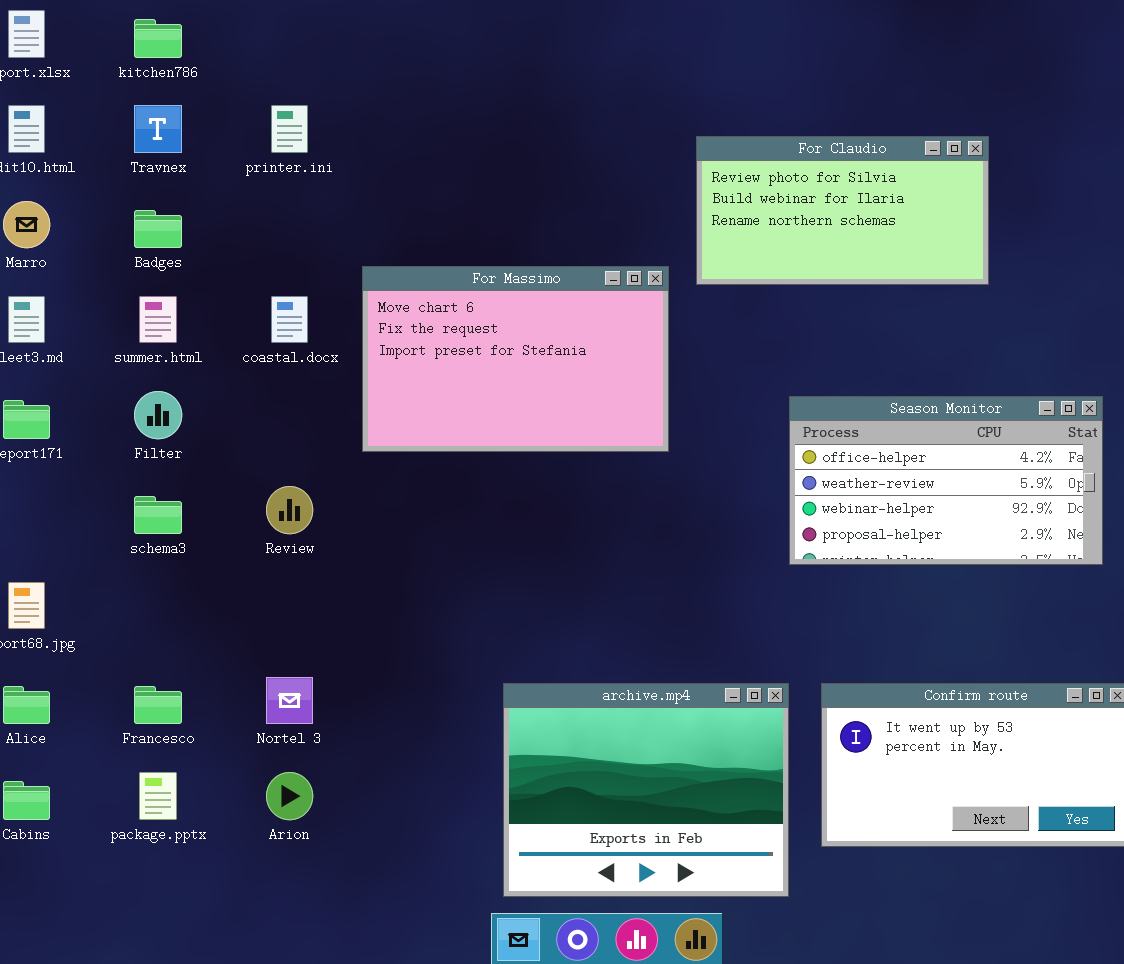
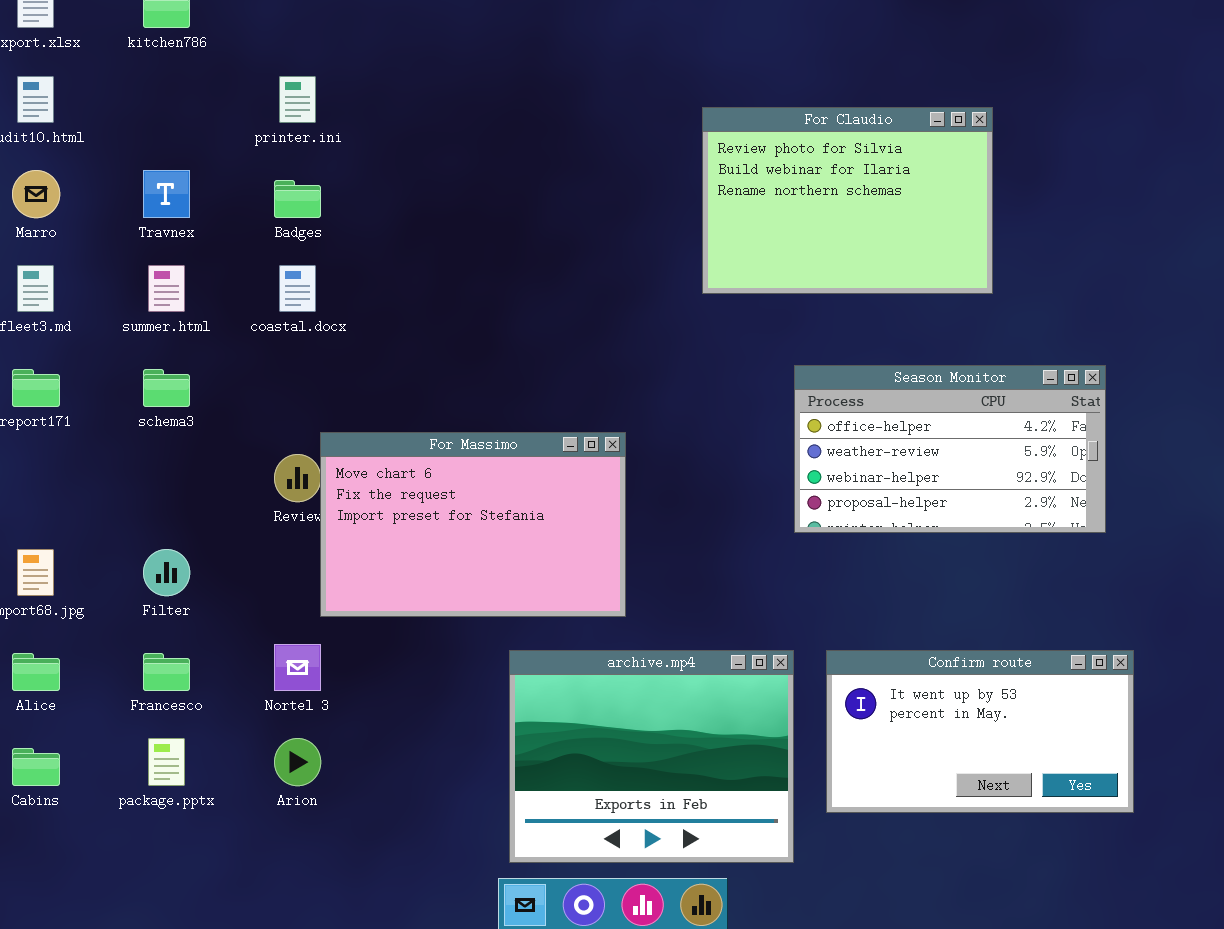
Travnex: [134,105,182,153] -> [143,170,190,218], moved
For Claudio: [696,136,989,285] -> [702,107,993,294], resized
Badges: [134,210,182,248] -> [274,180,321,218], moved
For Massimo: [362,266,669,452] -> [320,432,626,617], moved
Filter: [134,391,182,439] -> [143,549,190,596], moved
schema3: [134,496,182,534] -> [143,369,190,407], moved

